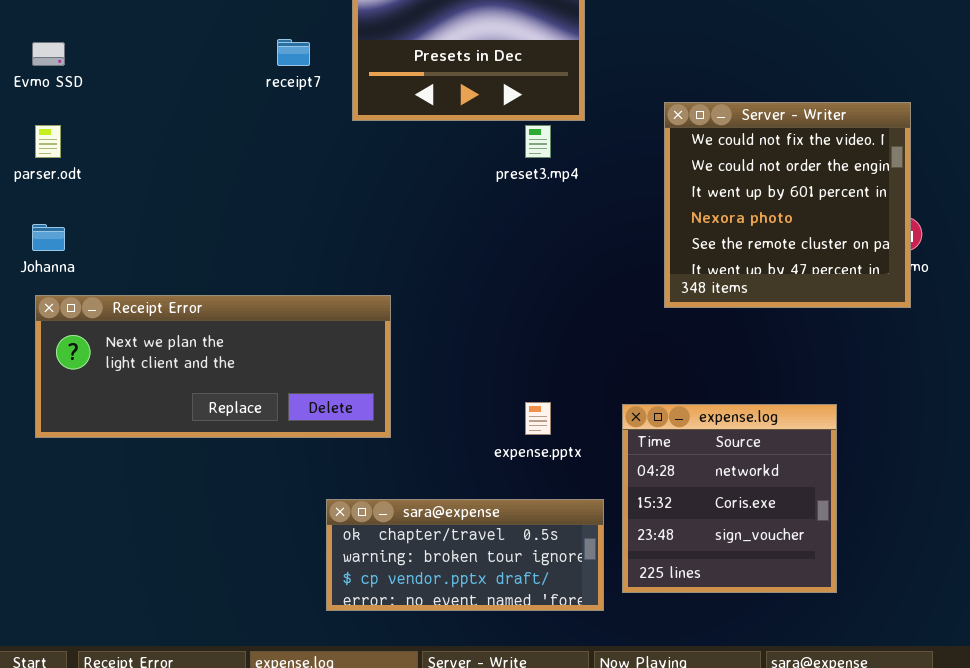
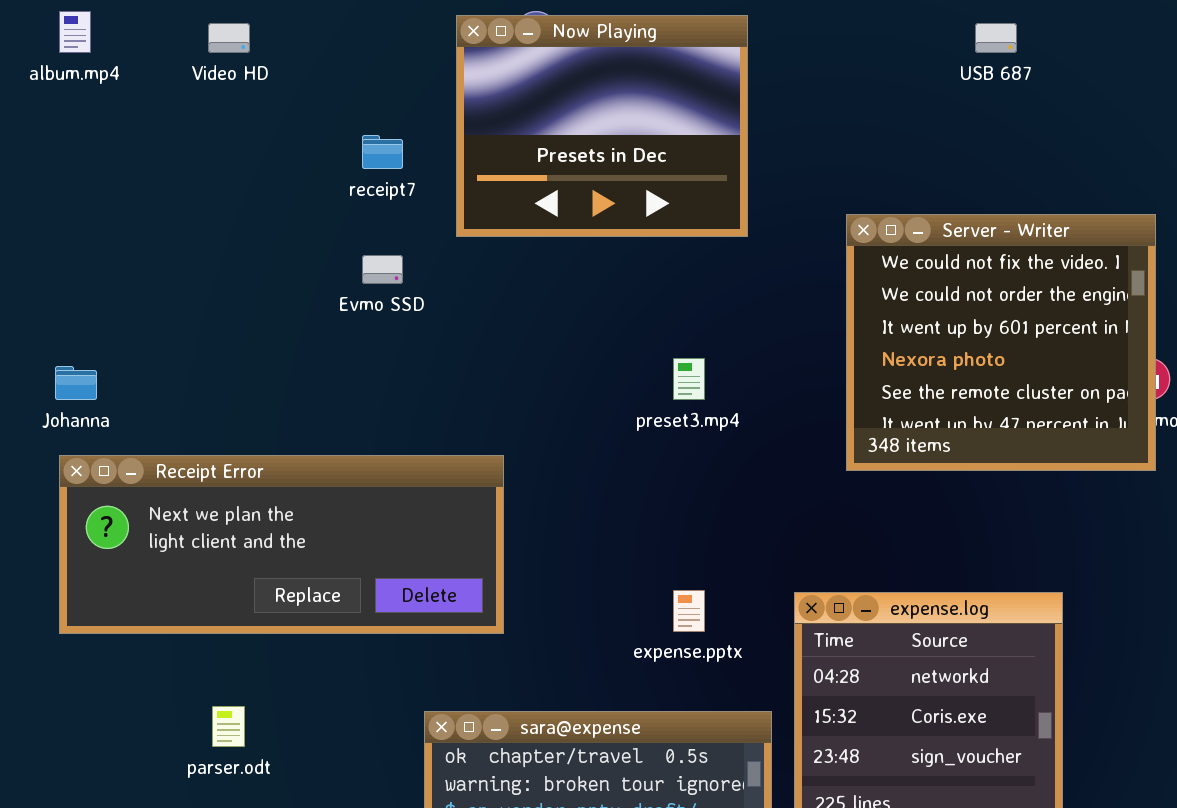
Evmo SSD: [32,42,65,66] -> [362,255,403,284], moved
parser.odt: [35,125,61,158] -> [212,706,245,747], moved
preset3.mp4: [525,125,551,158] -> [673,358,705,400], moved

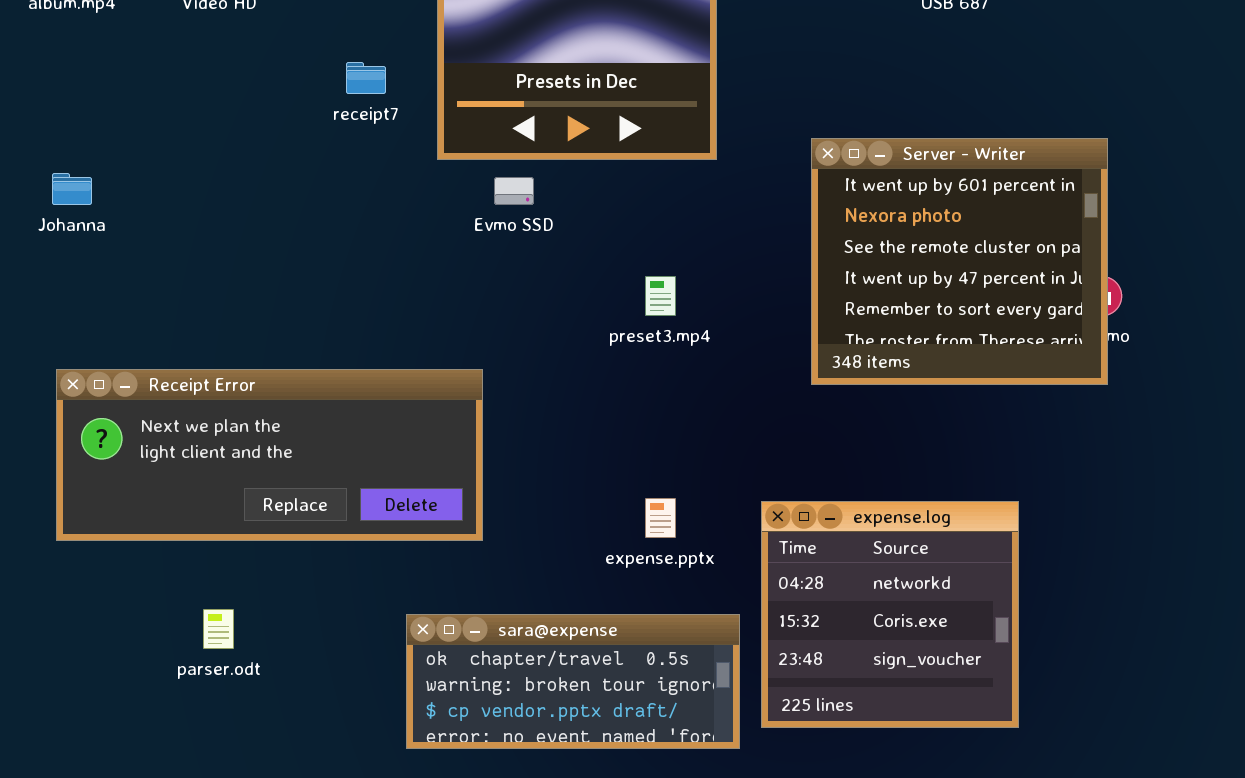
Server - Writer: [846,214,1156,471] -> [811,138,1108,385], scrolled down 2 rows
Evmo SSD: [362,255,403,284] -> [494,177,534,205], moved
Johanna: [55,366,97,400] -> [52,173,92,205], moved

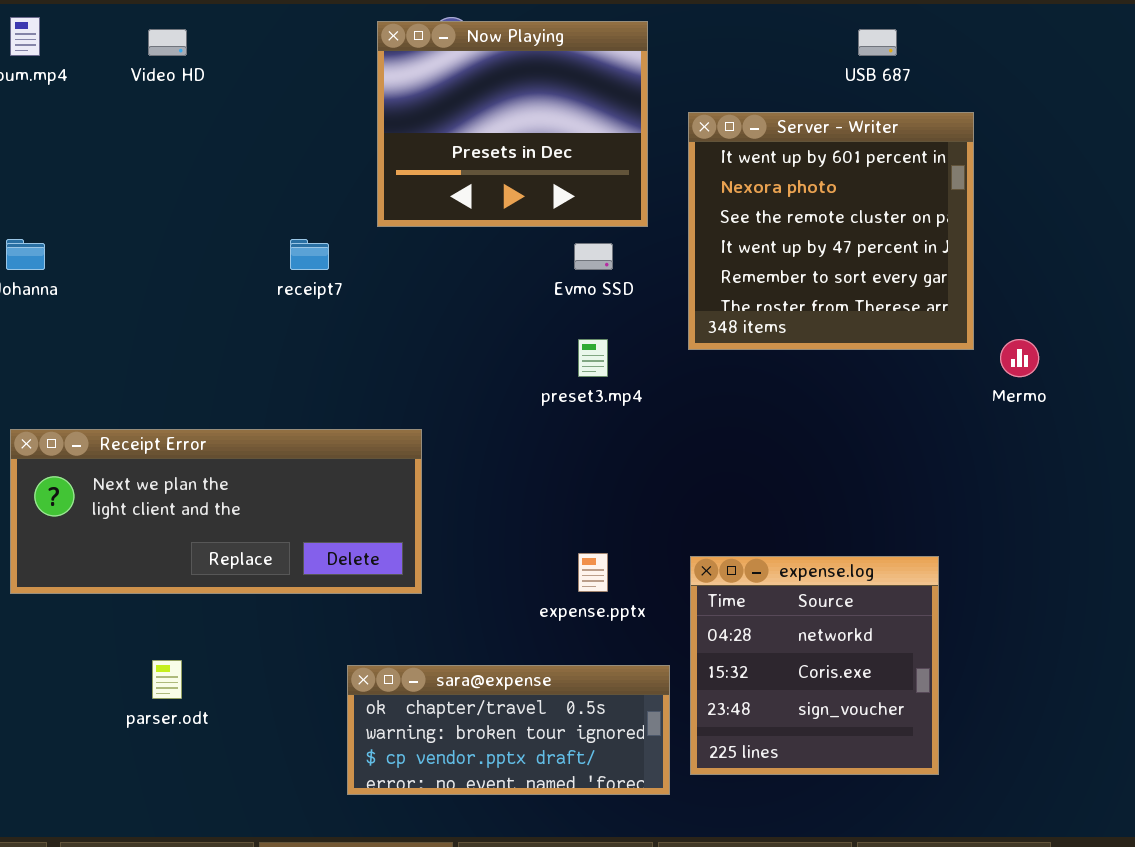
receipt7: [346,62,386,94] -> [290,239,329,270], moved
Server - Writer: [811,138,1108,385] -> [688,112,974,350], moved
Evmo SSD: [494,177,534,205] -> [574,243,613,270], moved

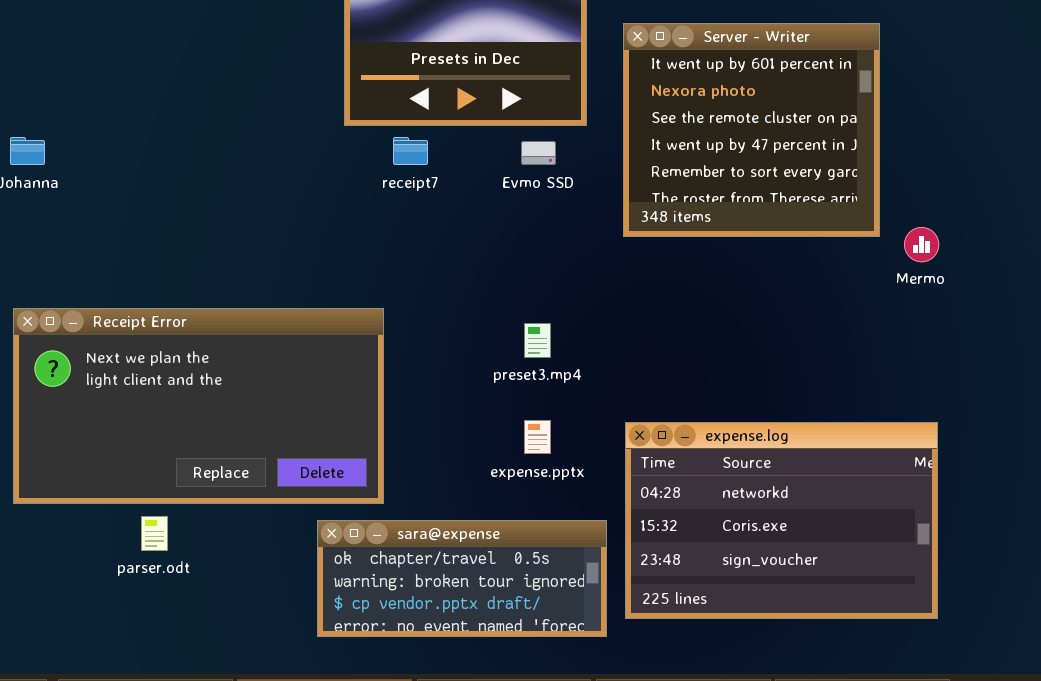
receipt7: [290,239,329,270] -> [393,137,428,165], moved
preset3.mp4: [578,339,608,377] -> [524,323,551,358], moved
Receipt Error: [10,429,422,594] -> [13,308,384,504], resized
expense.log: [690,556,939,775] -> [625,422,938,619], resized

